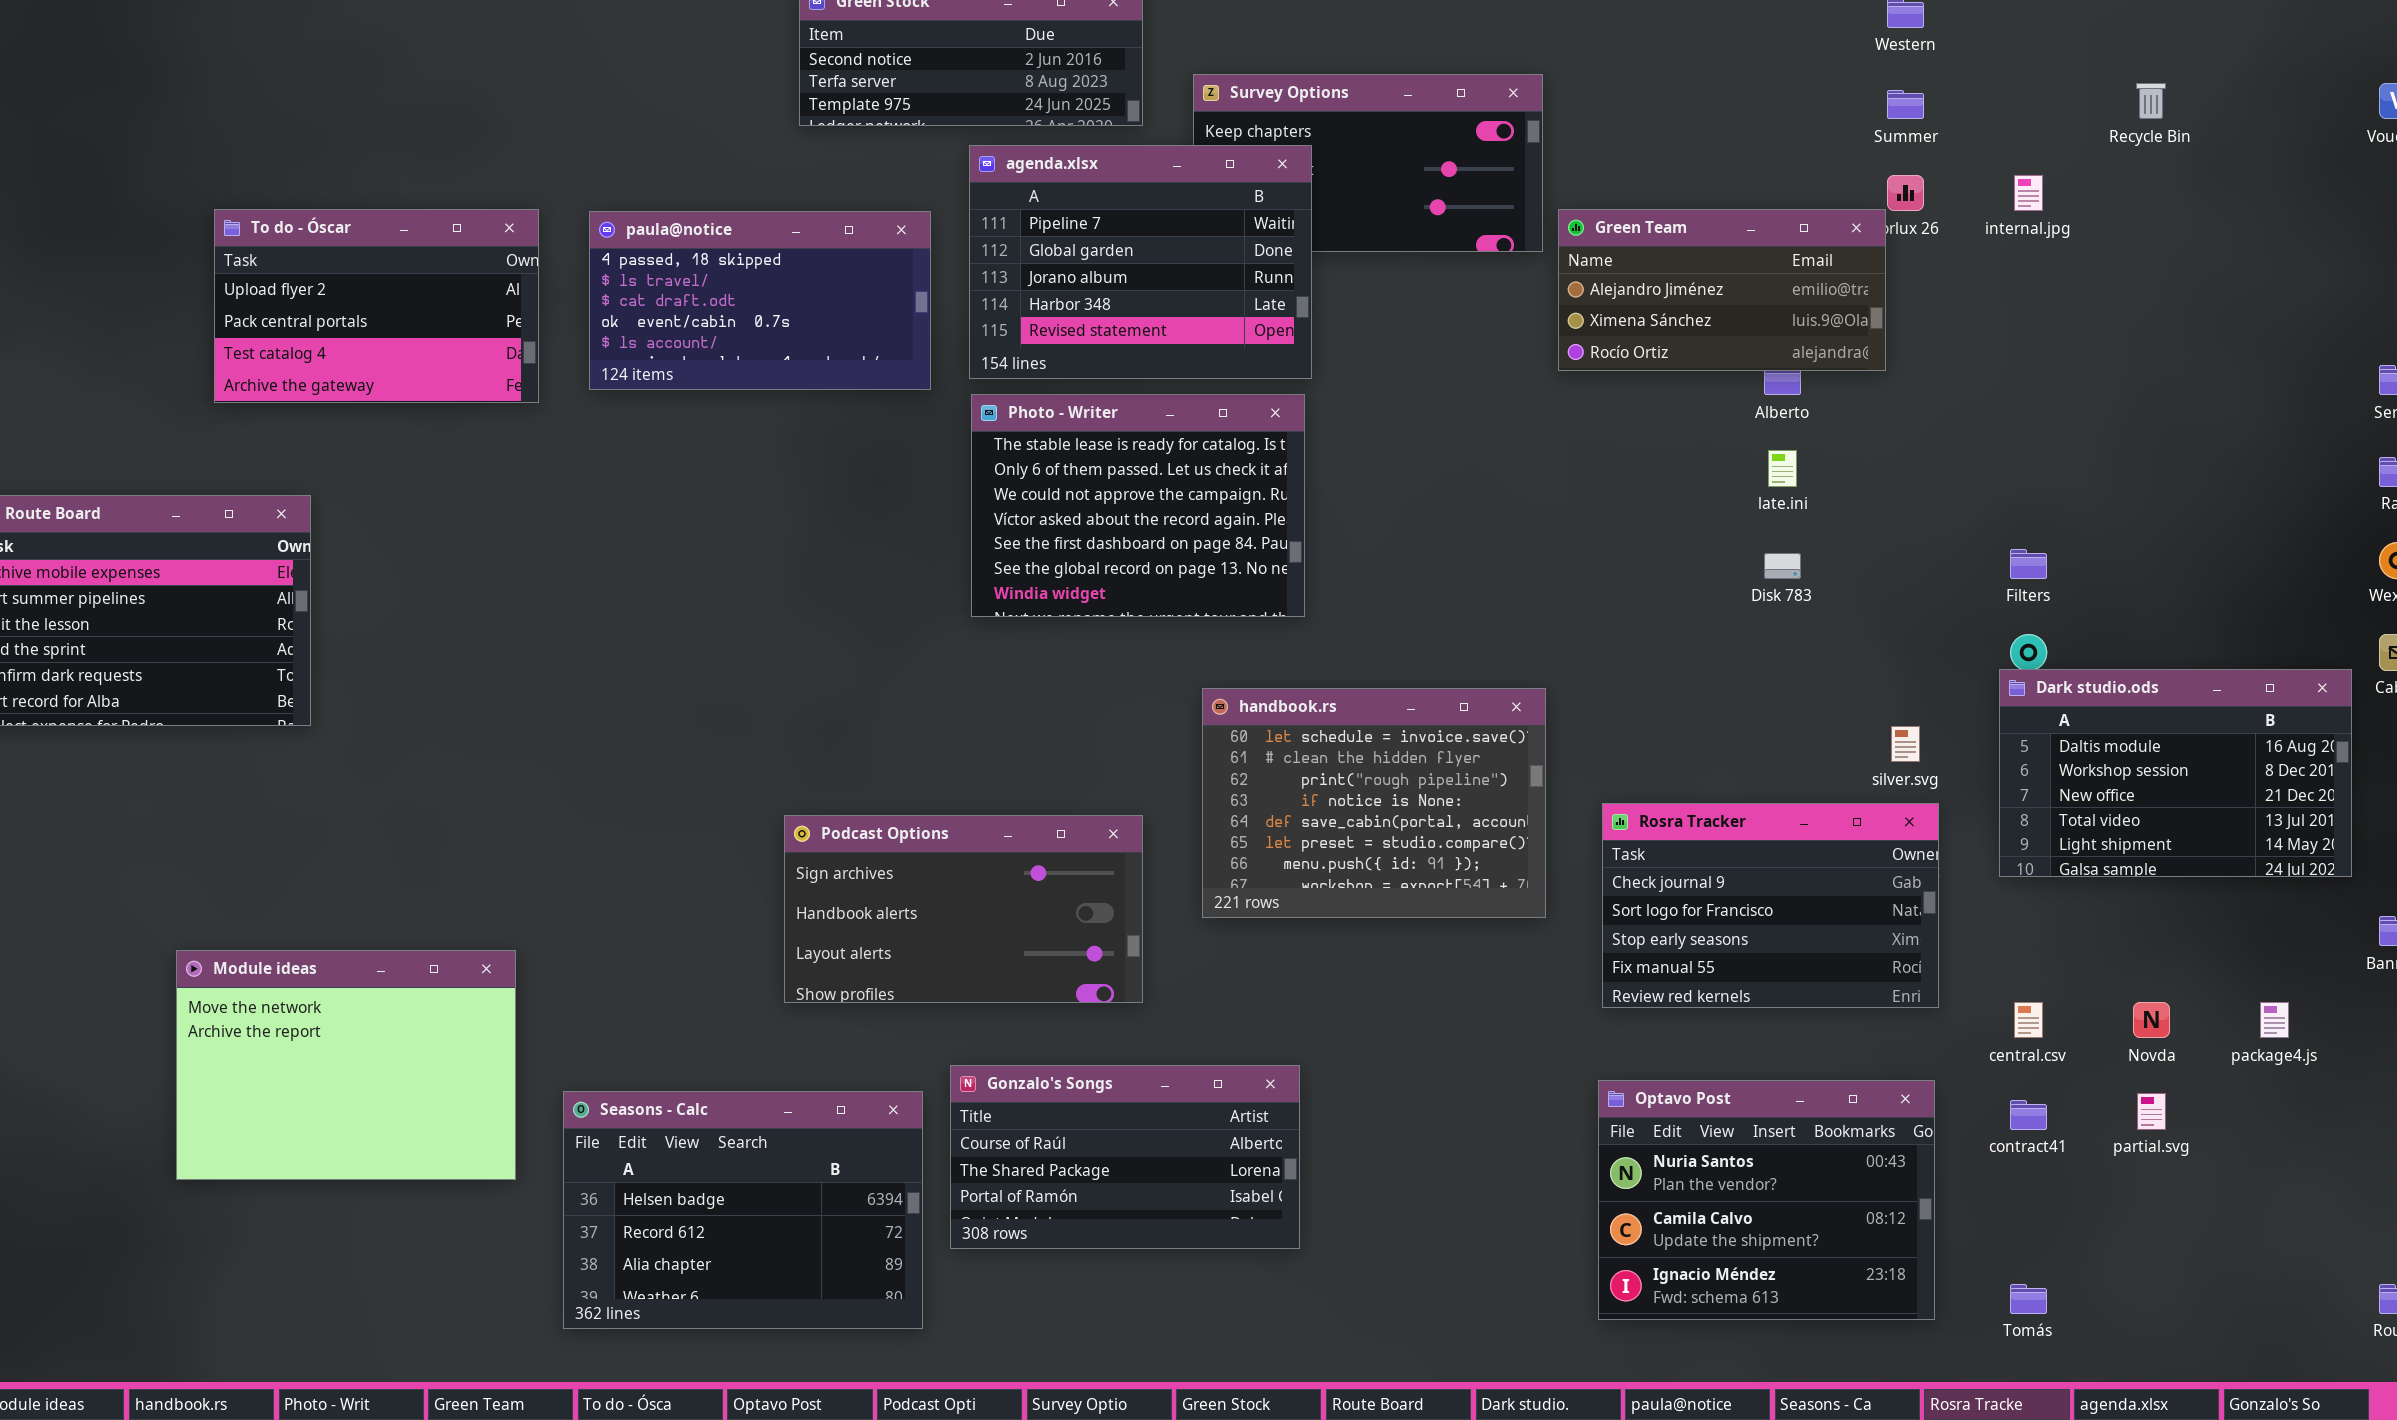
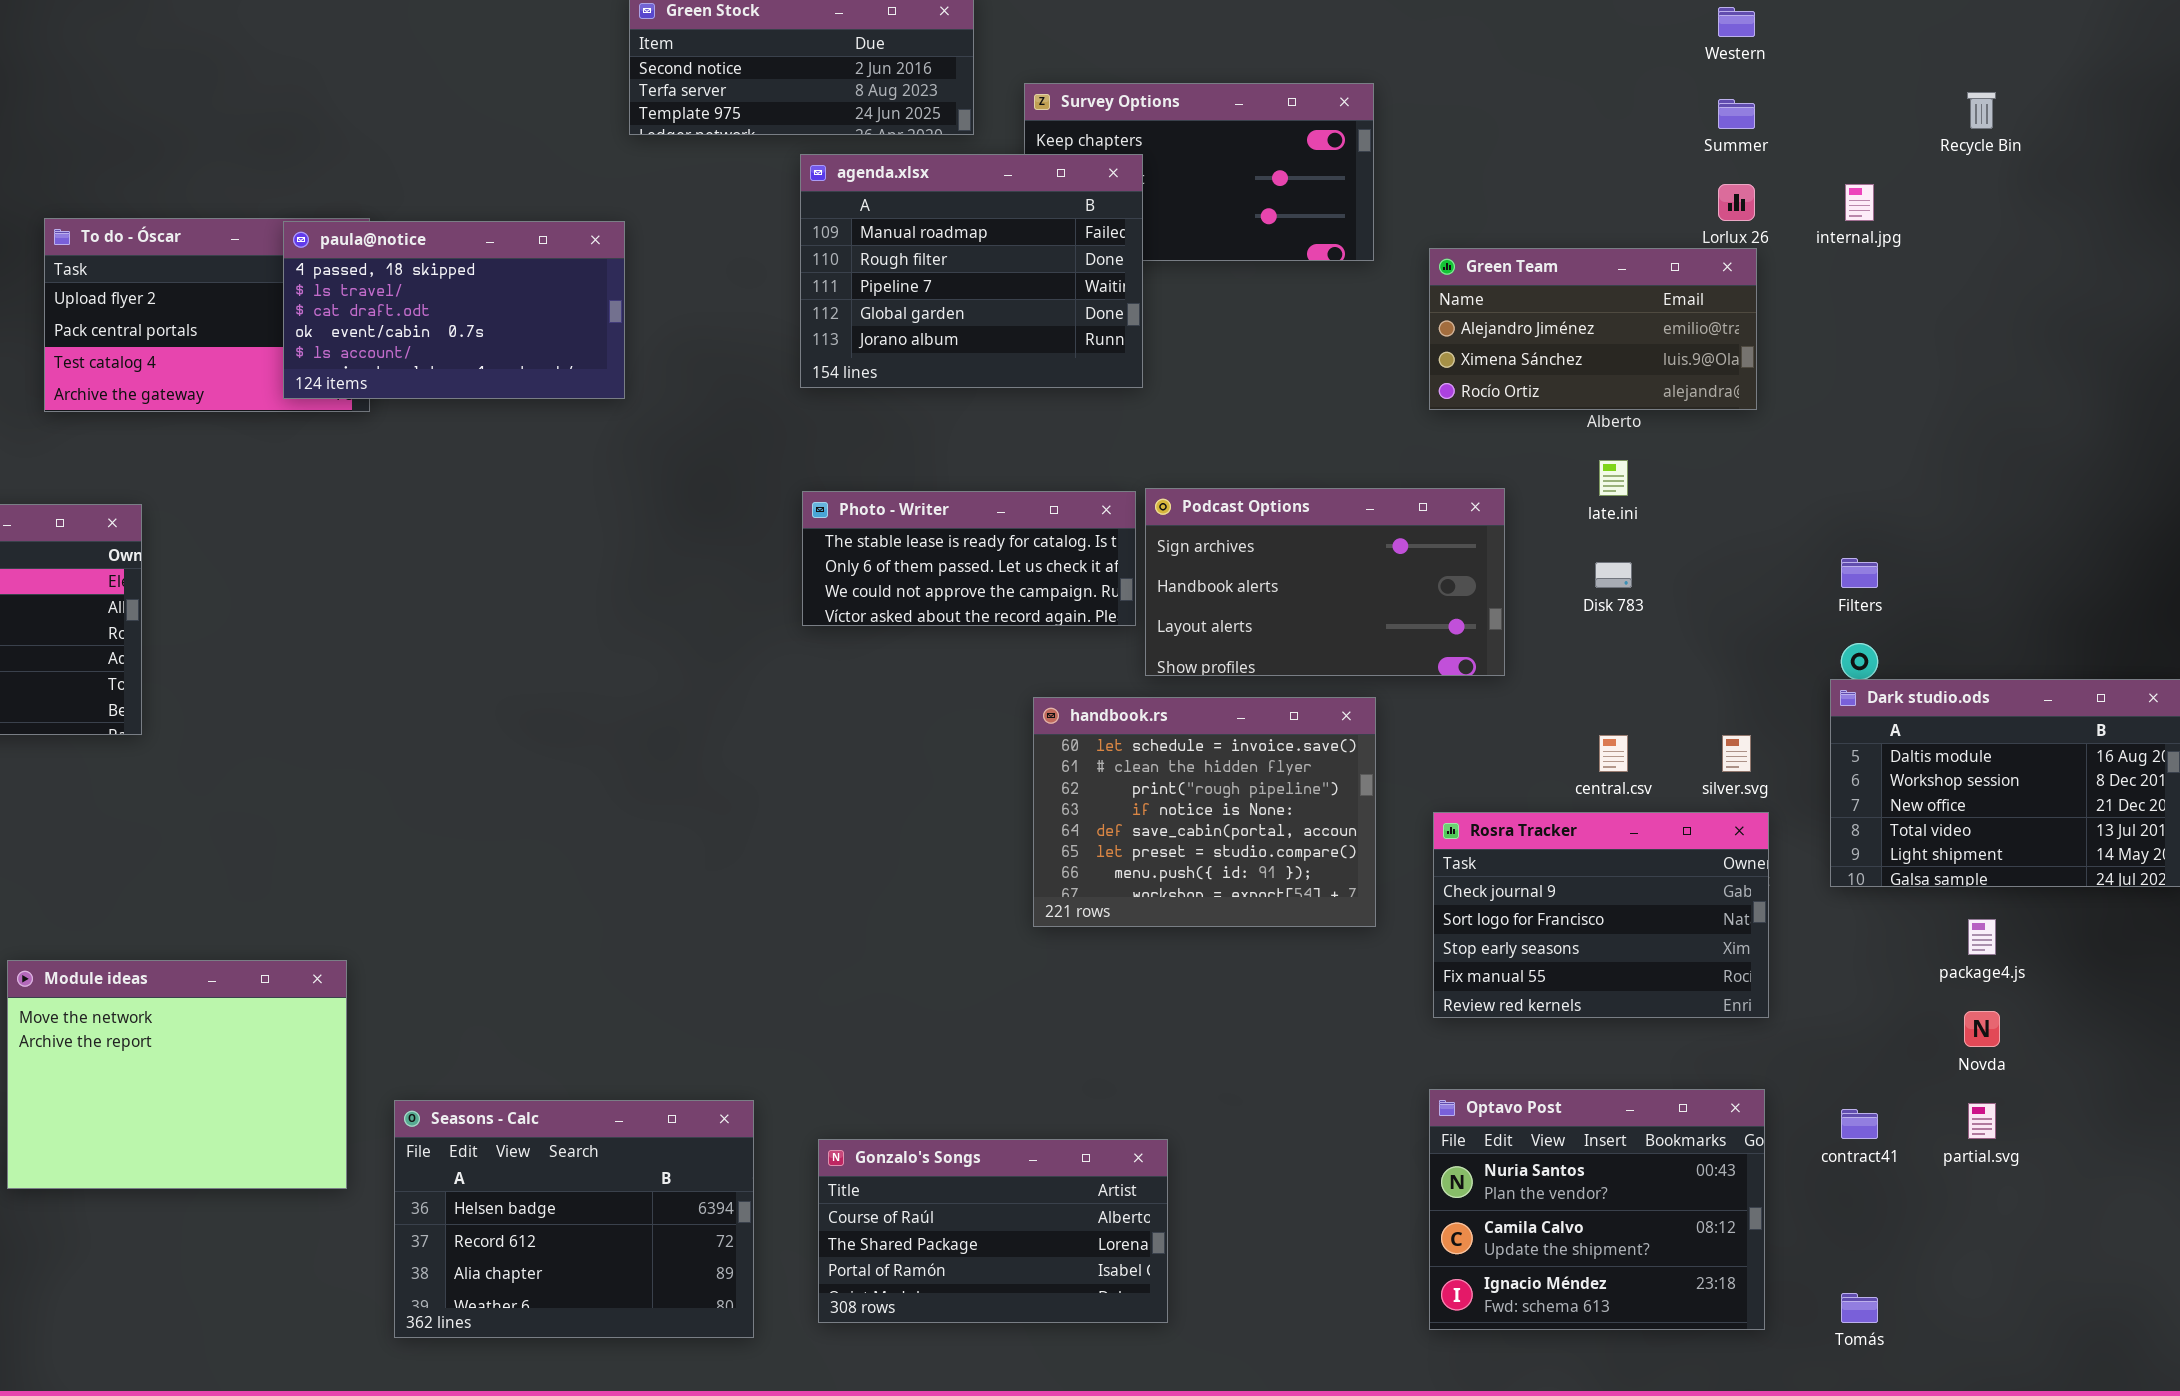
agenda.xlsx: [969,145,1312,379] -> [800,154,1143,388], scrolled up 2 rows
Green Team: [1558,209,1886,371] -> [1429,248,1757,410], moved
paula@notice: [589,211,931,390] -> [283,221,625,399], moved
Photo - Writer: [971,394,1305,617] -> [802,491,1136,626], resized
Podcast Options: [784,815,1143,1003] -> [1145,488,1505,676], moved
central.csv: [2014,1002,2043,1038] -> [1599,735,1628,772], moved
package4.js: [2260,1002,2289,1038] -> [1968,919,1996,955], moved
Gonzalo's Songs: [950,1065,1300,1249] -> [818,1139,1168,1323], moved

